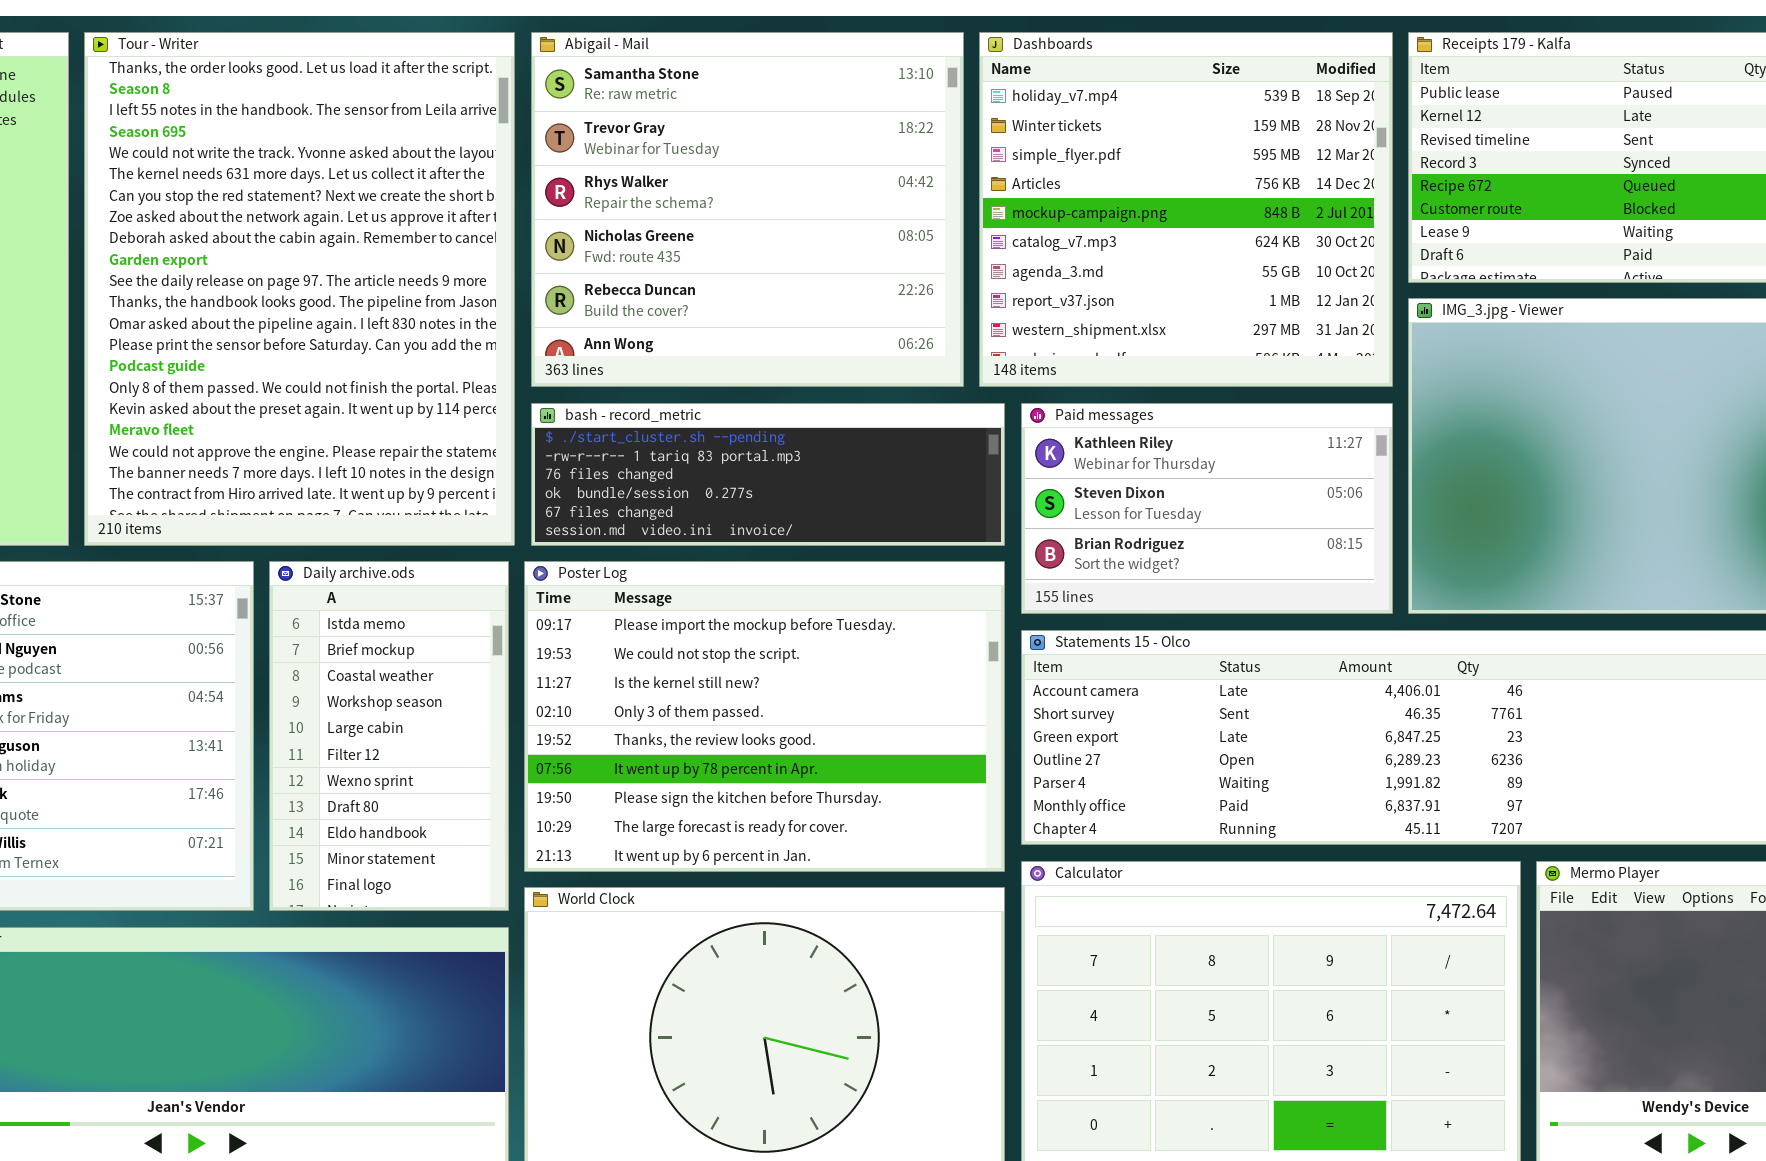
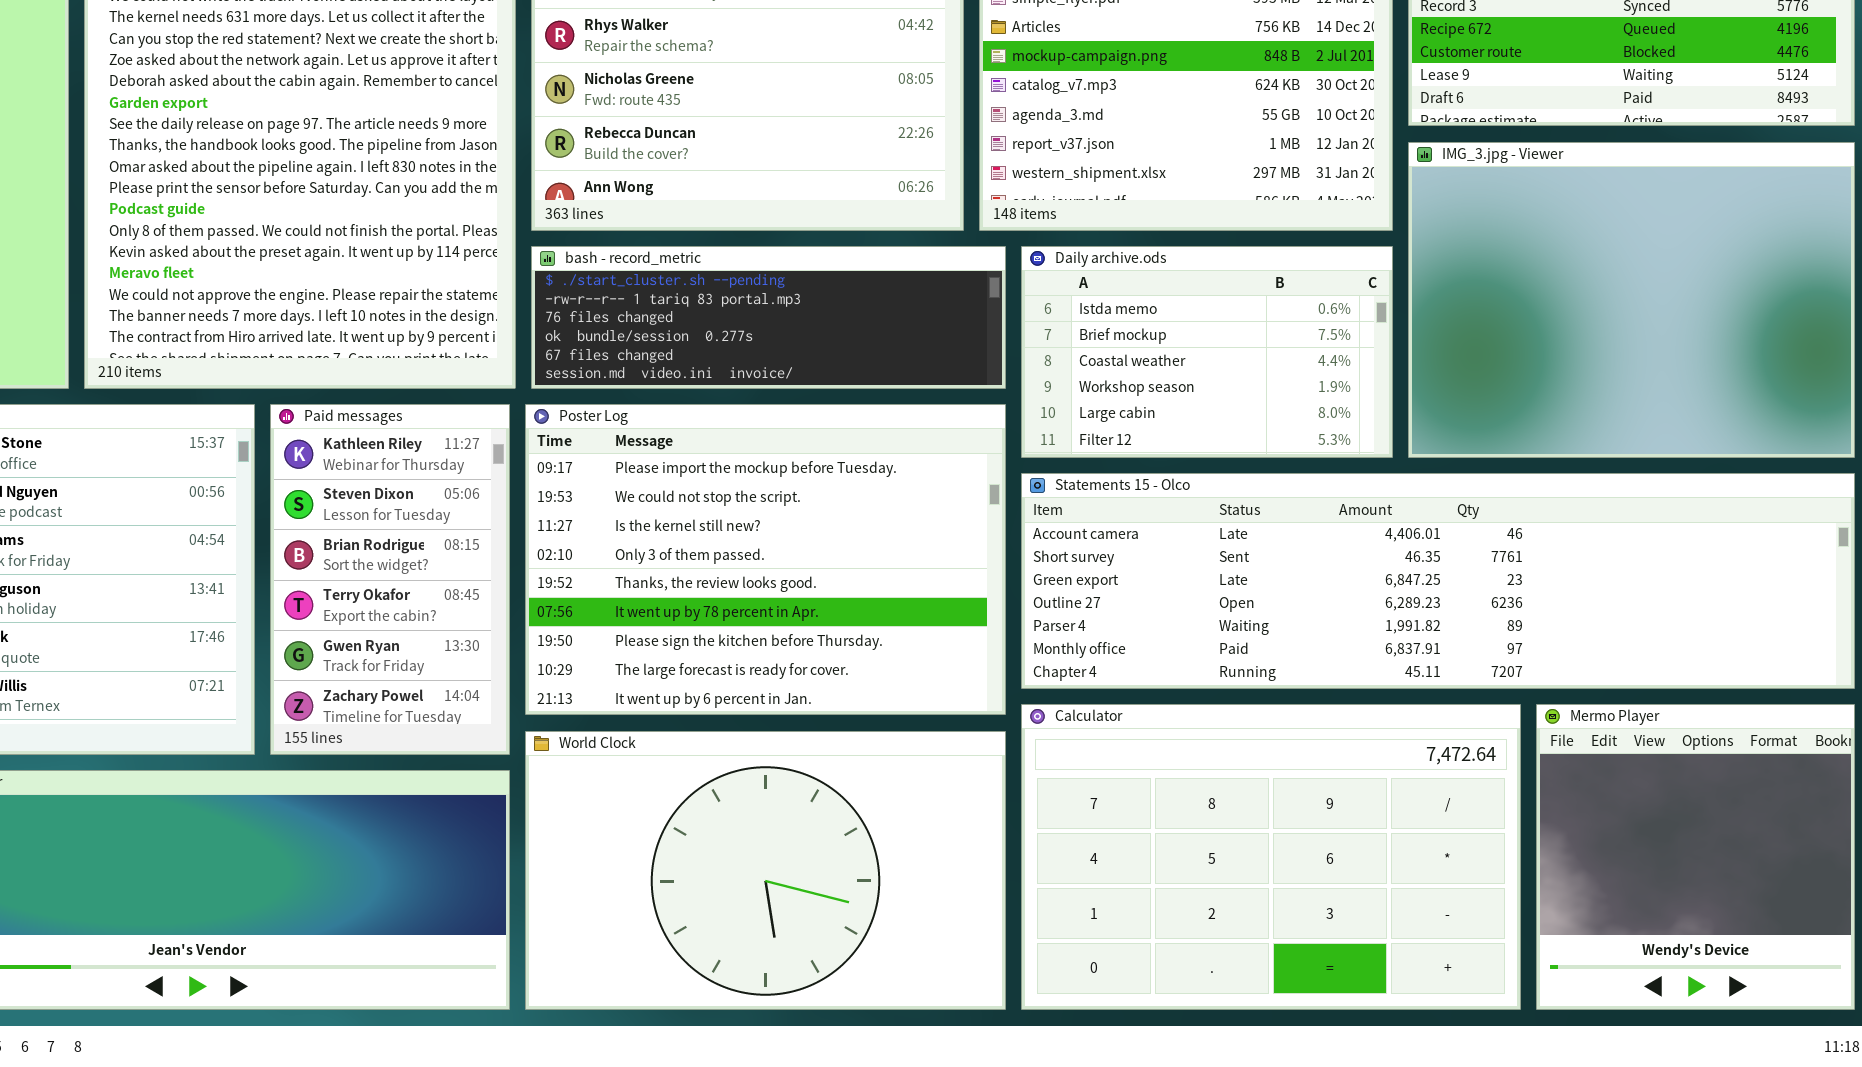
Paid messages: [1021,403,1393,614] -> [270,404,510,755], moved, resized
Daily archive.ods: [269,561,509,911] -> [1021,246,1393,458], moved, resized

